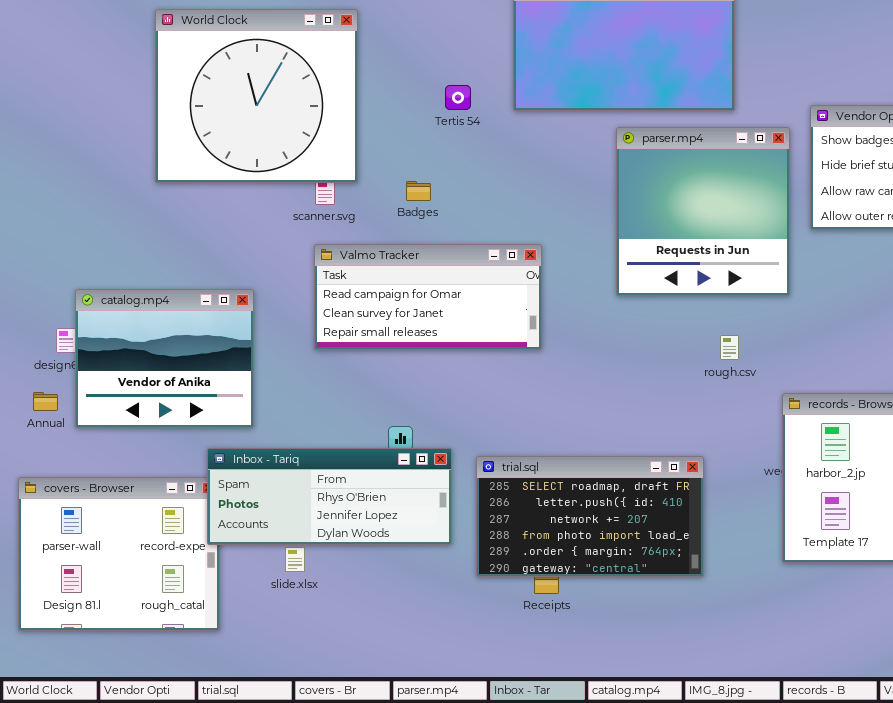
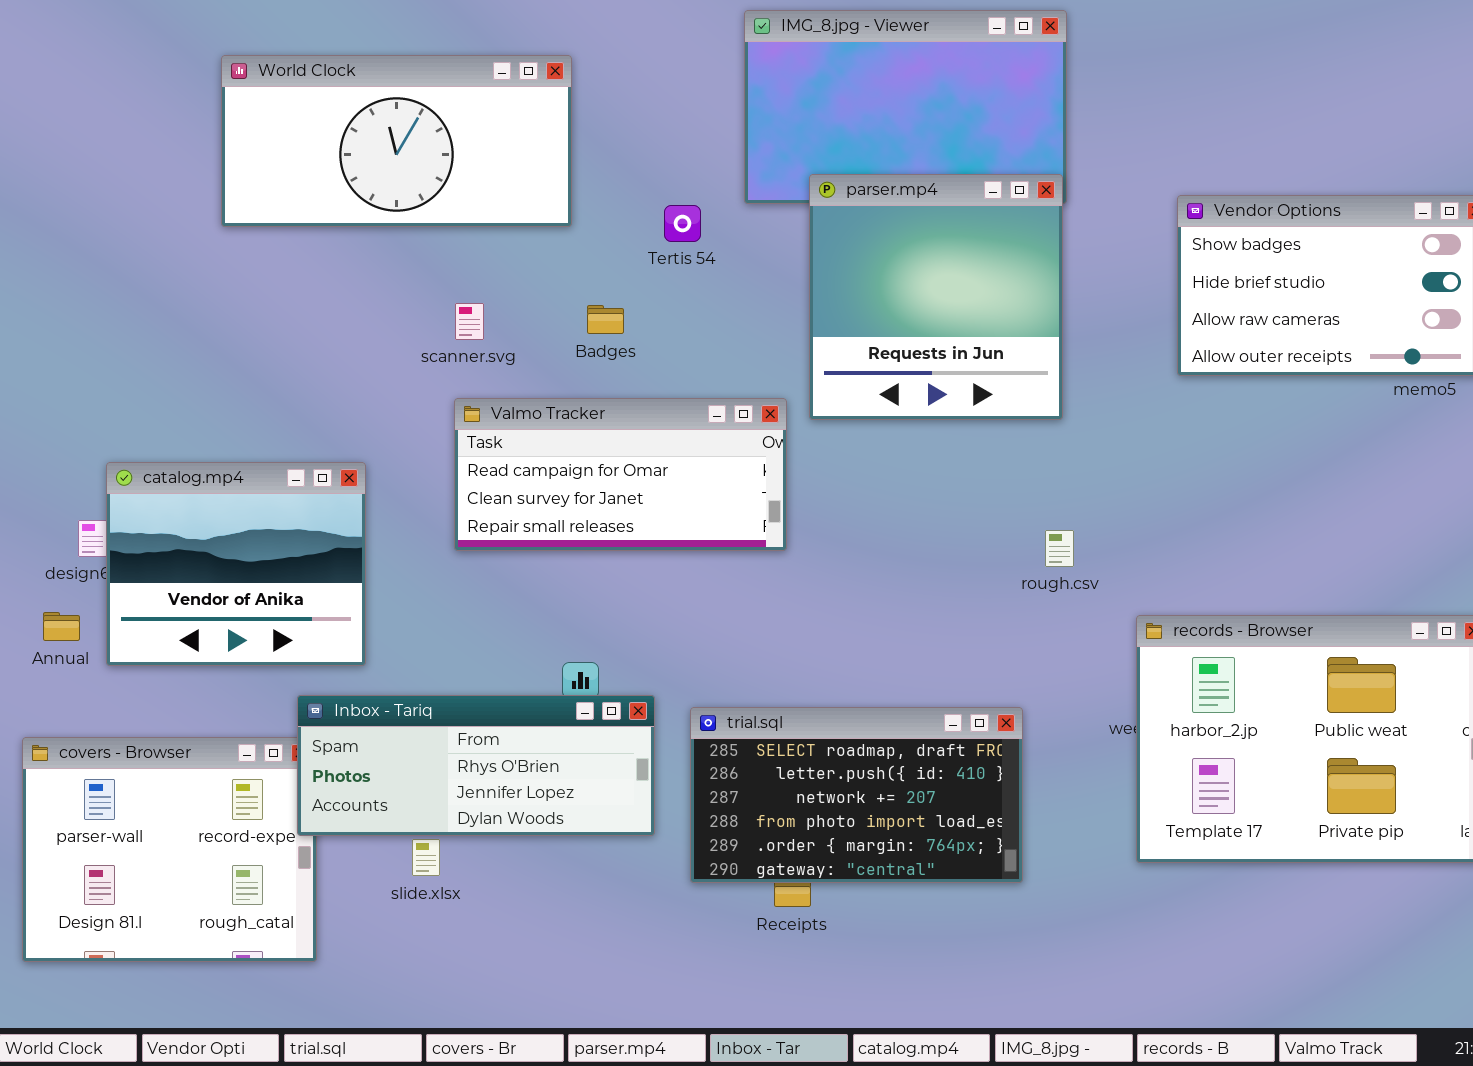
World Clock: [155,9,358,183] -> [221,55,572,227], resized
Tertis 54: [445,85,471,110] -> [664,205,701,242], moved
parser.mp4: [616,127,790,296] -> [809,174,1063,420], moved

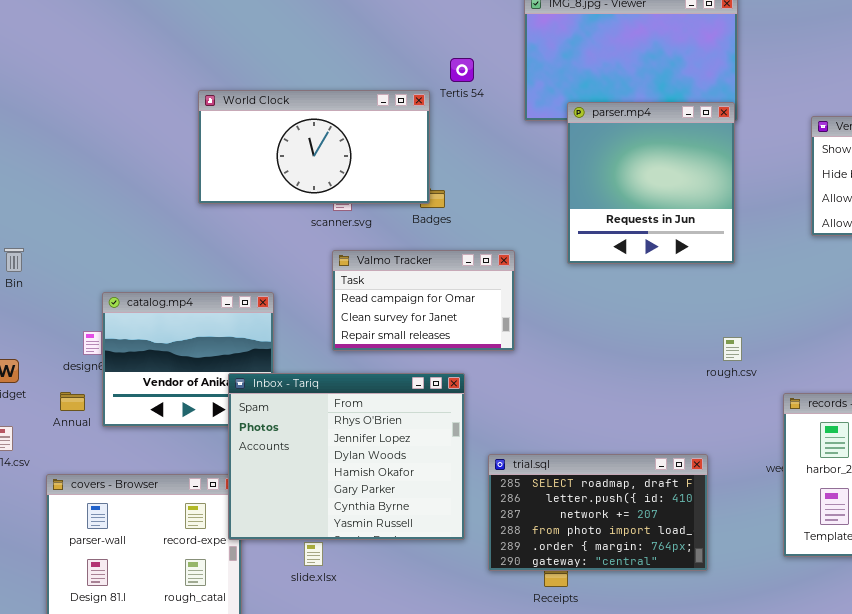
World Clock: [221,55,572,227] -> [198,90,430,204], moved
Tertis 54: [664,205,701,242] -> [450,58,474,82], moved
Valmo Tracker: [454,398,787,551] -> [332,250,515,351], resized
Inbox - Tariq: [297,695,655,836] -> [228,373,465,540], resized

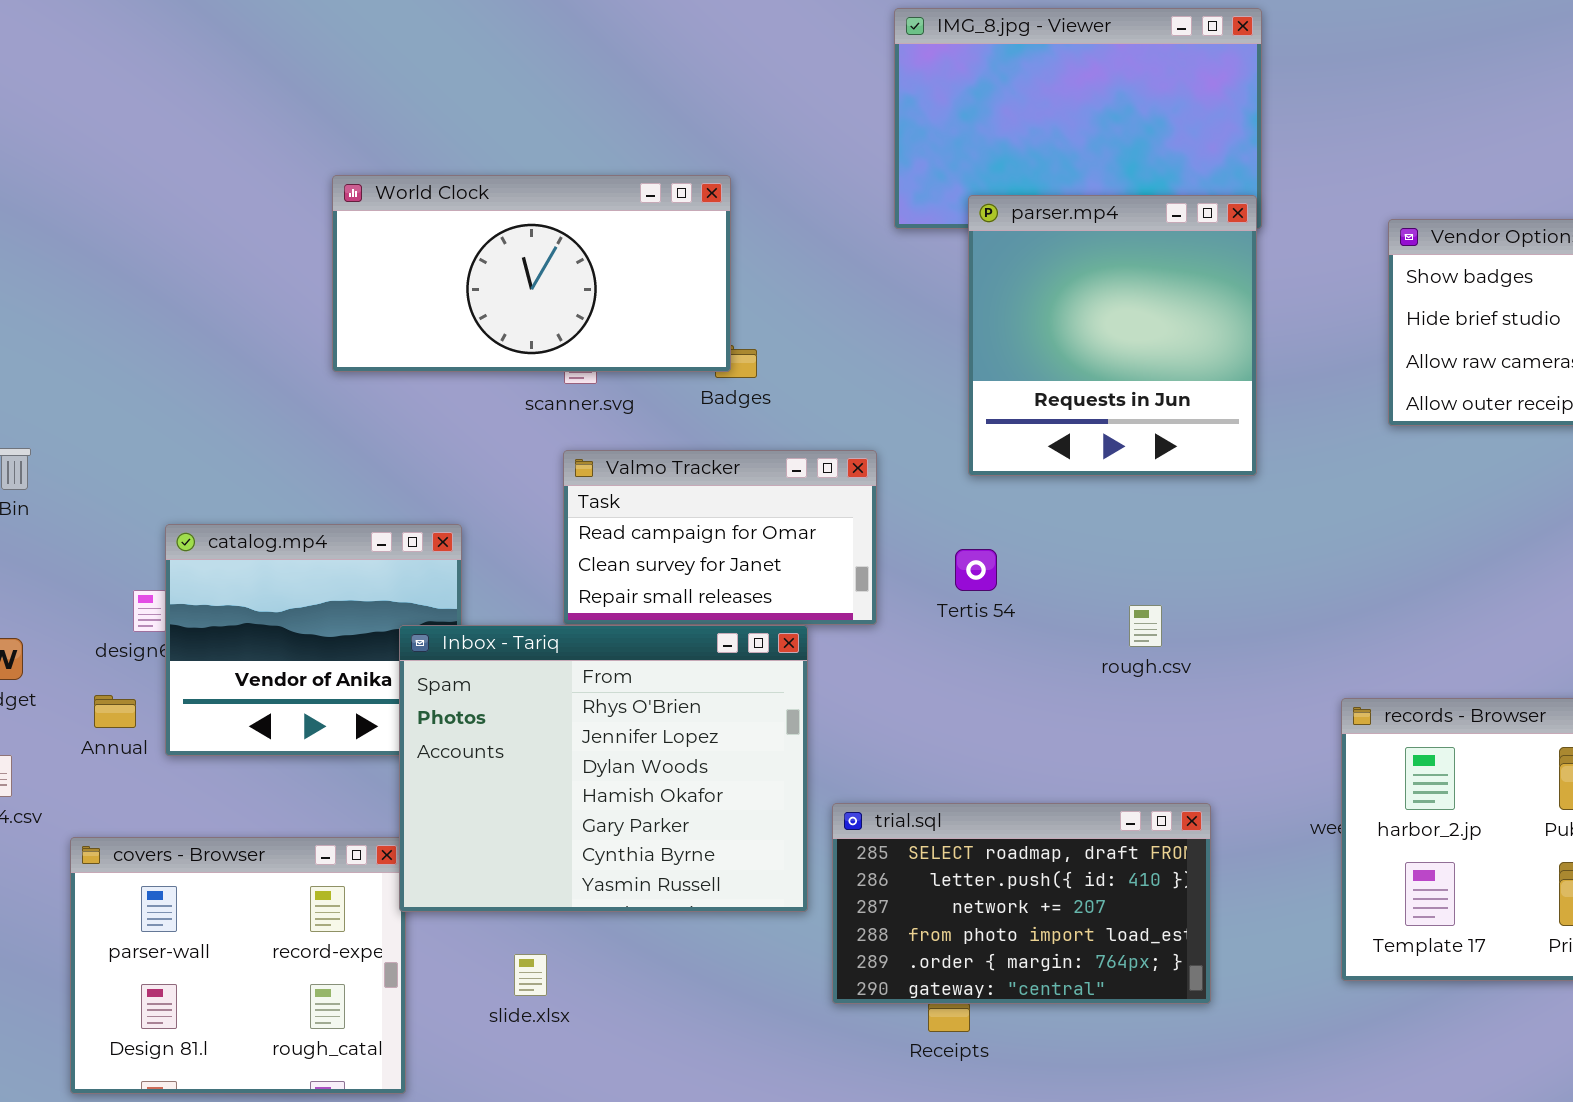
Tertis 54: [450,58,474,82] -> [955,549,997,591], moved
rough.csv: [723,337,742,361] -> [1129,605,1162,647], moved
Inbox - Tariq: [228,373,465,540] -> [399,625,808,912], moved

